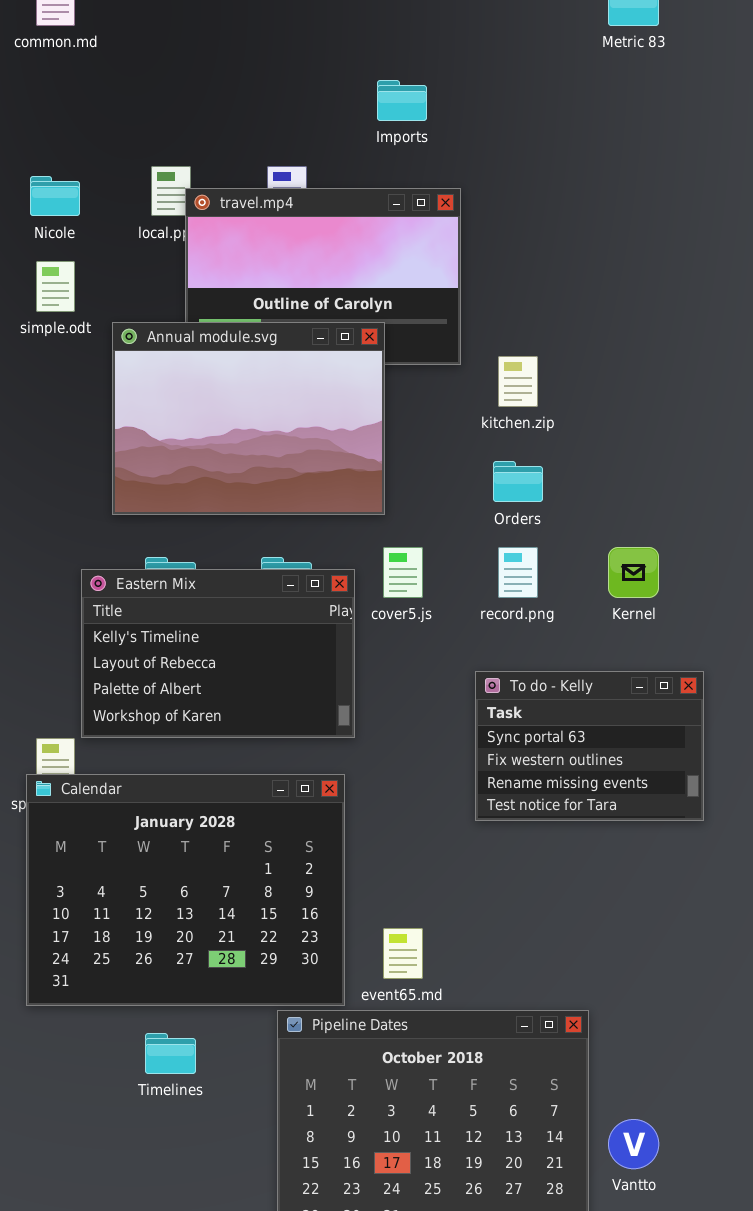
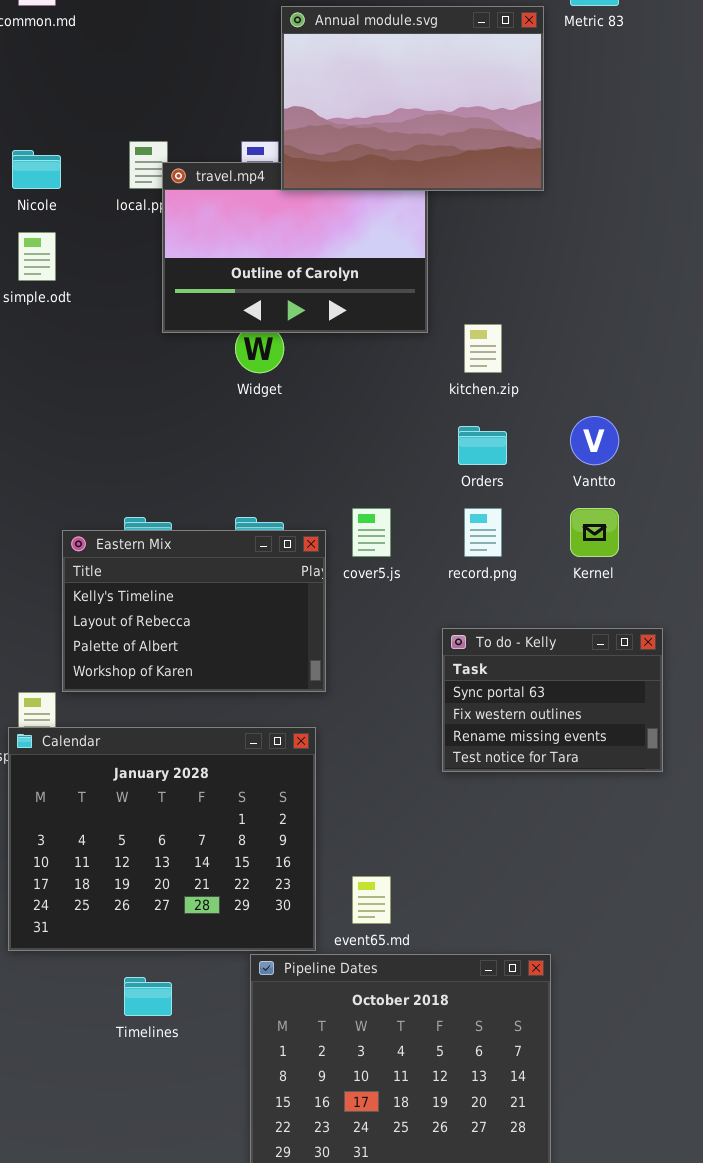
Annual module.svg: [112,322,385,515] -> [281,6,544,191], moved
Vantto: [608,1119,659,1169] -> [570,416,619,465], moved

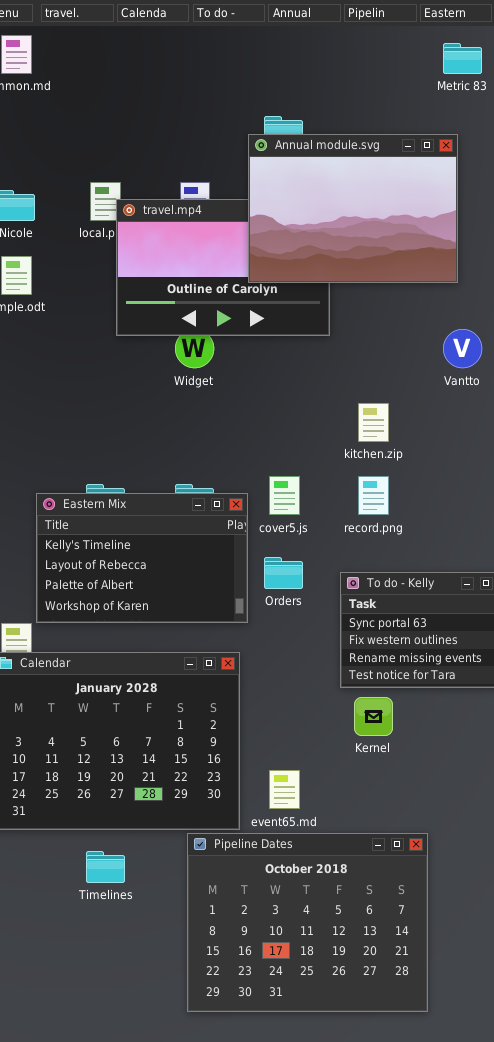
Annual module.svg: [281,6,544,191] -> [248,134,458,283], moved
kitchen.zip: [464,324,502,373] -> [358,403,389,442], moved
Vantto: [570,416,619,465] -> [443,329,482,368], moved
Orders: [458,426,507,465] -> [264,557,303,589], moved
Kernel: [570,508,619,557] -> [354,697,393,736], moved

